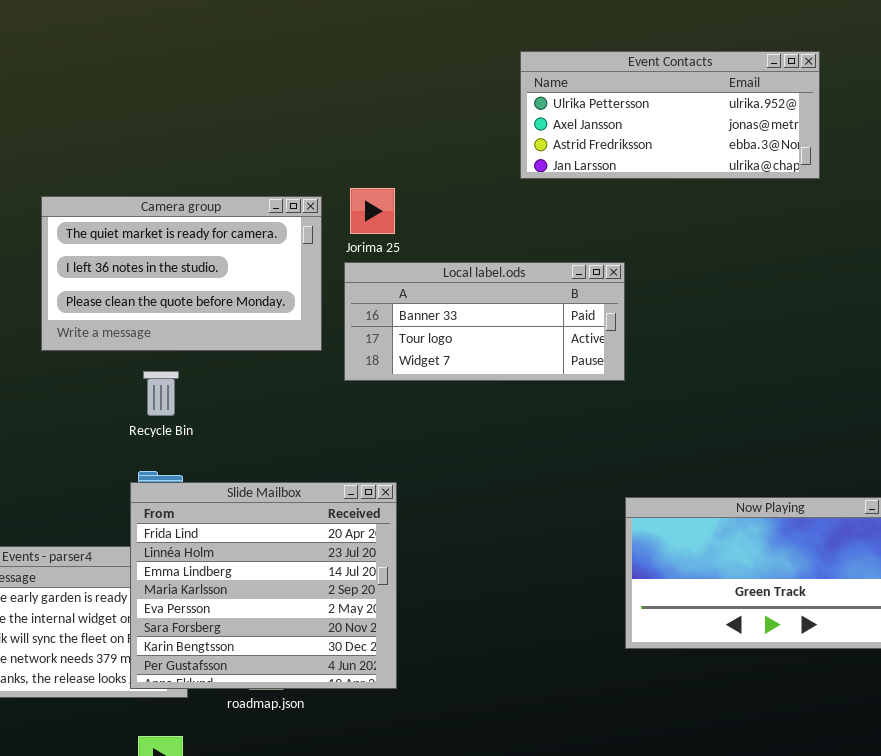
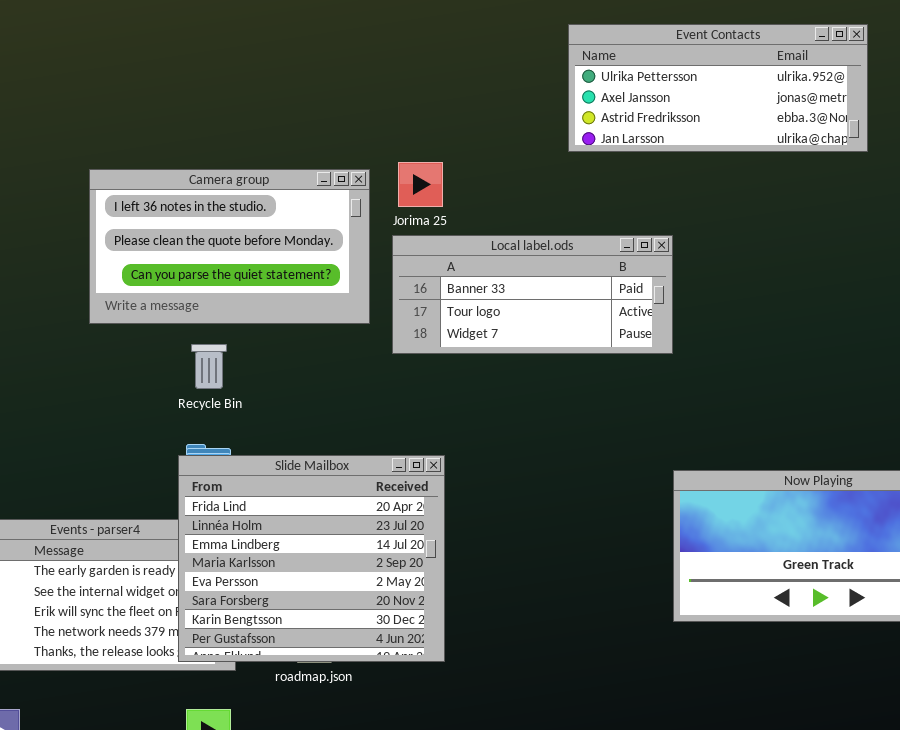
Camera group: [41,196,322,351] -> [89,169,370,324], scrolled down 1 row

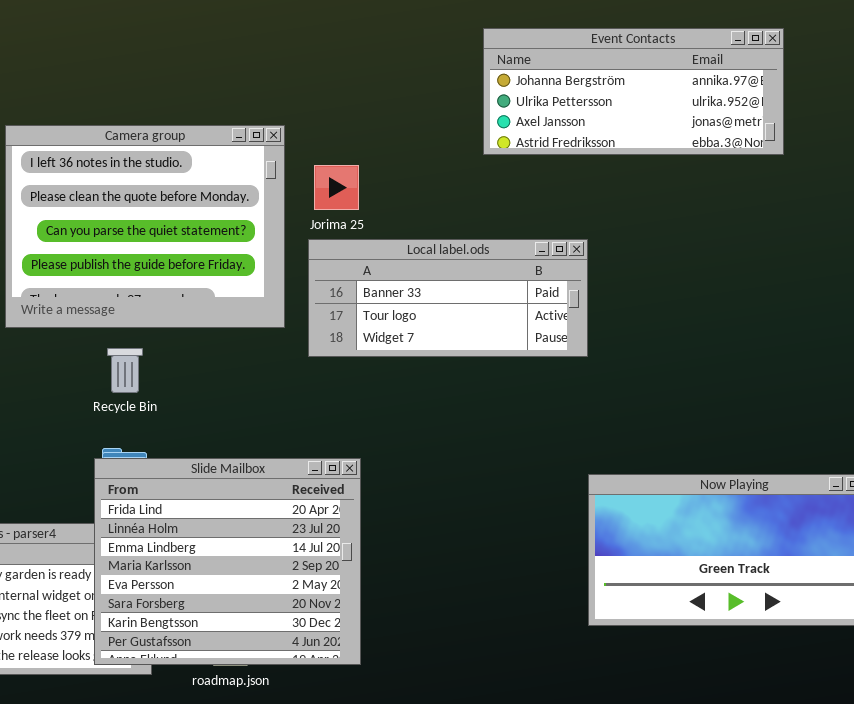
Event Contacts: [568,24,868,152] -> [483,28,784,155], scrolled up 1 row
Camera group: [89,169,370,324] -> [5,125,285,328], resized

